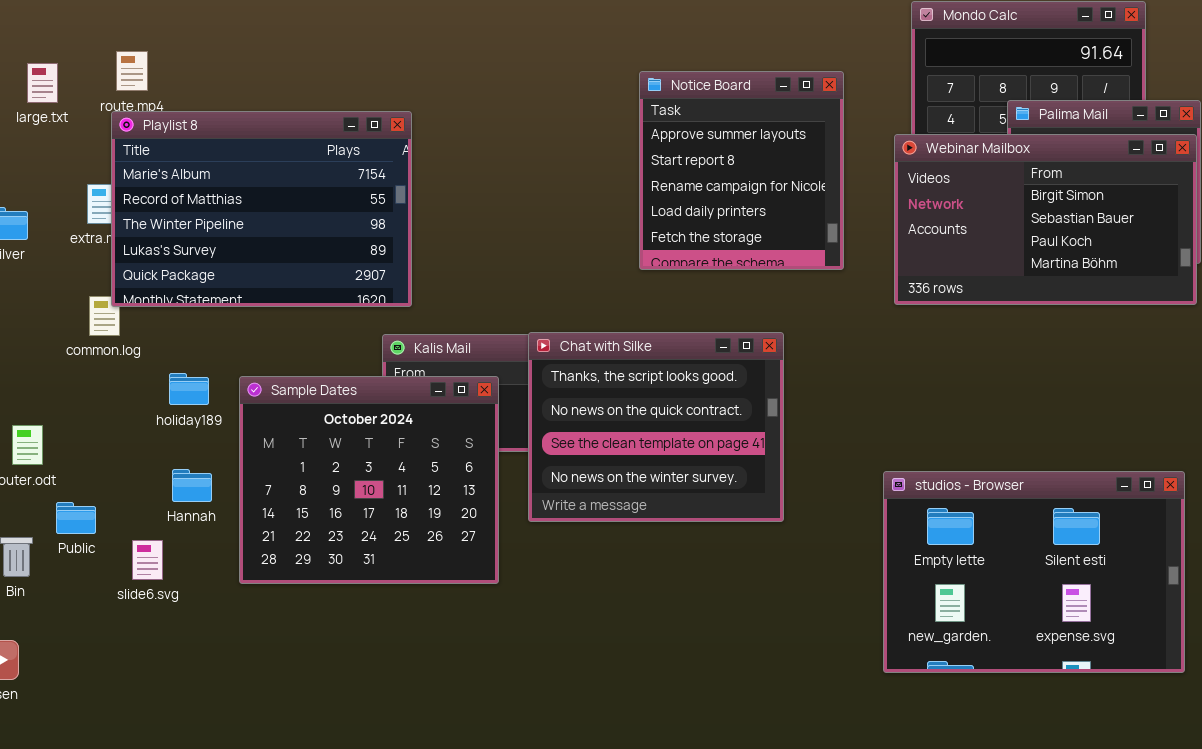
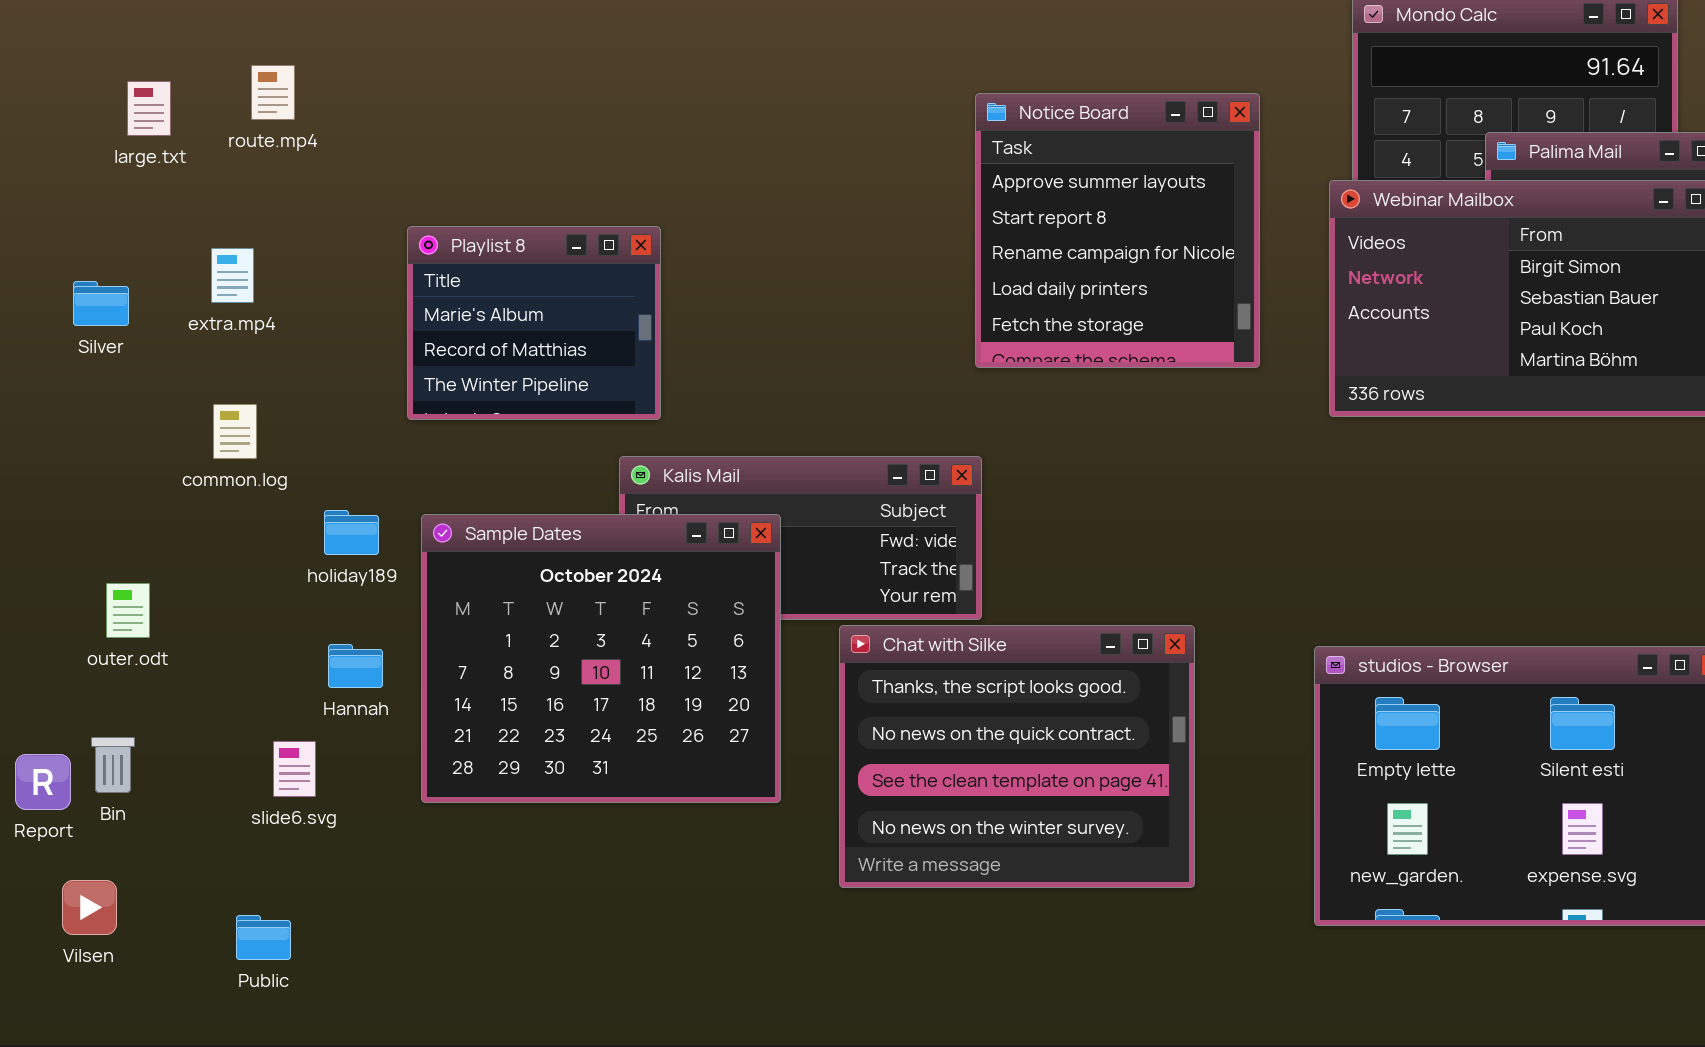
Playlist 8: [111,111,412,307] -> [407,226,661,420], resized
Chat with Silke: [528,332,784,522] -> [839,625,1195,888], moved
Public: [56,502,96,534] -> [236,915,291,960], moved

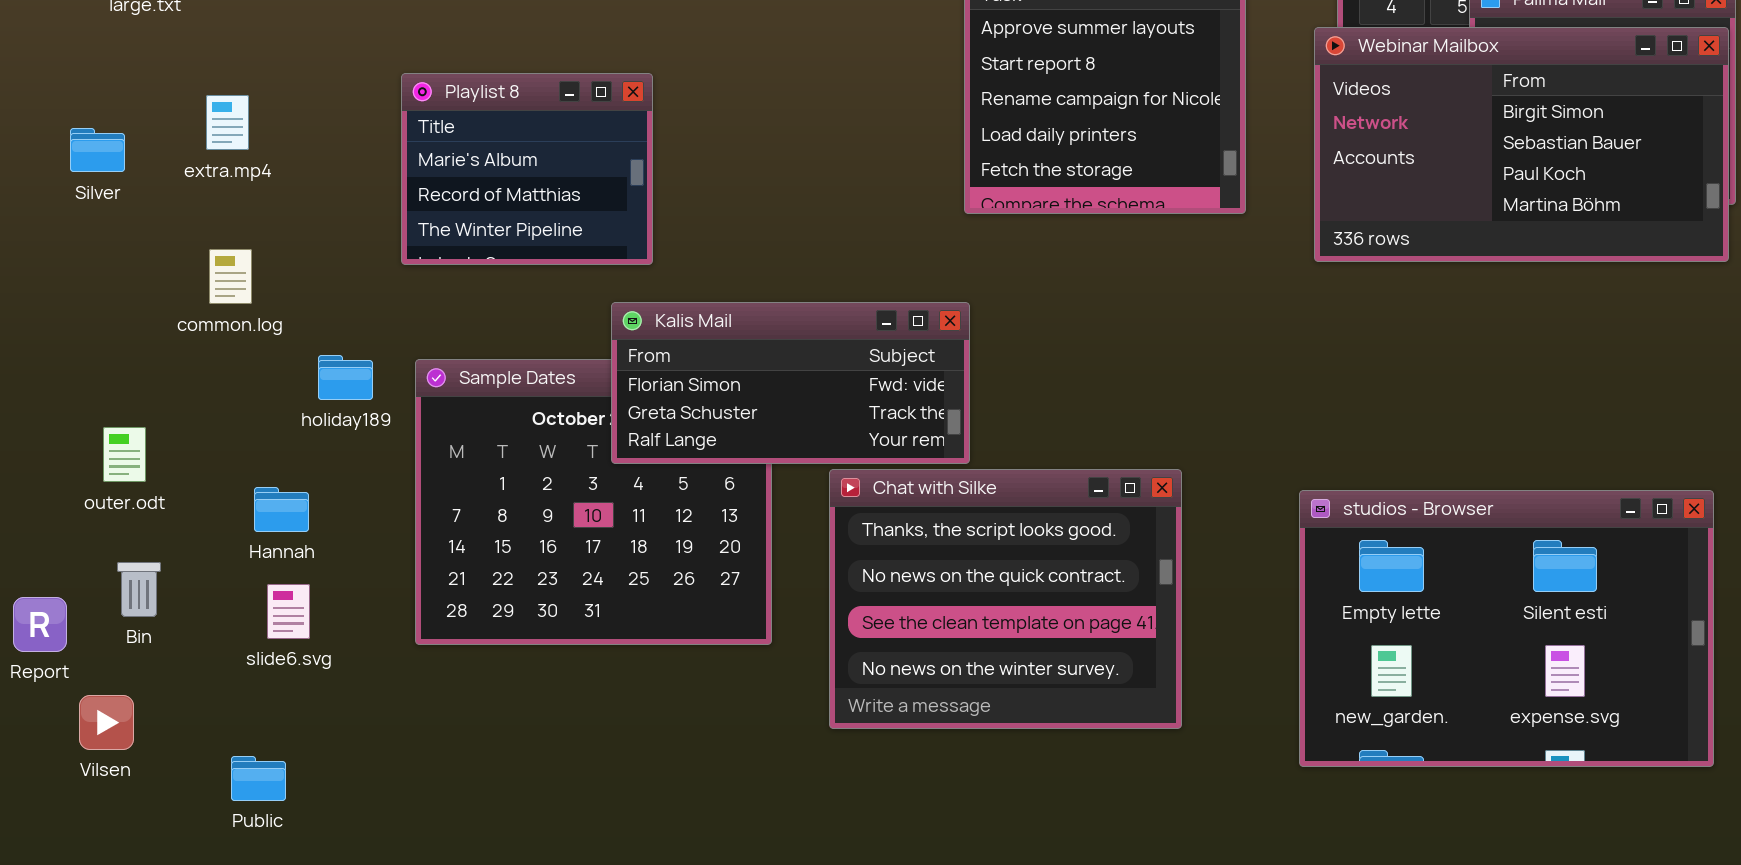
Kalis Mail: [619,456,982,620] -> [611,302,970,464], raised
Hannah: [328,644,383,688] -> [254,487,309,532], moved
Bin: [91,737,135,793] -> [117,562,161,617], moved
Vilsen: [62,880,117,935] -> [79,695,134,750], moved

